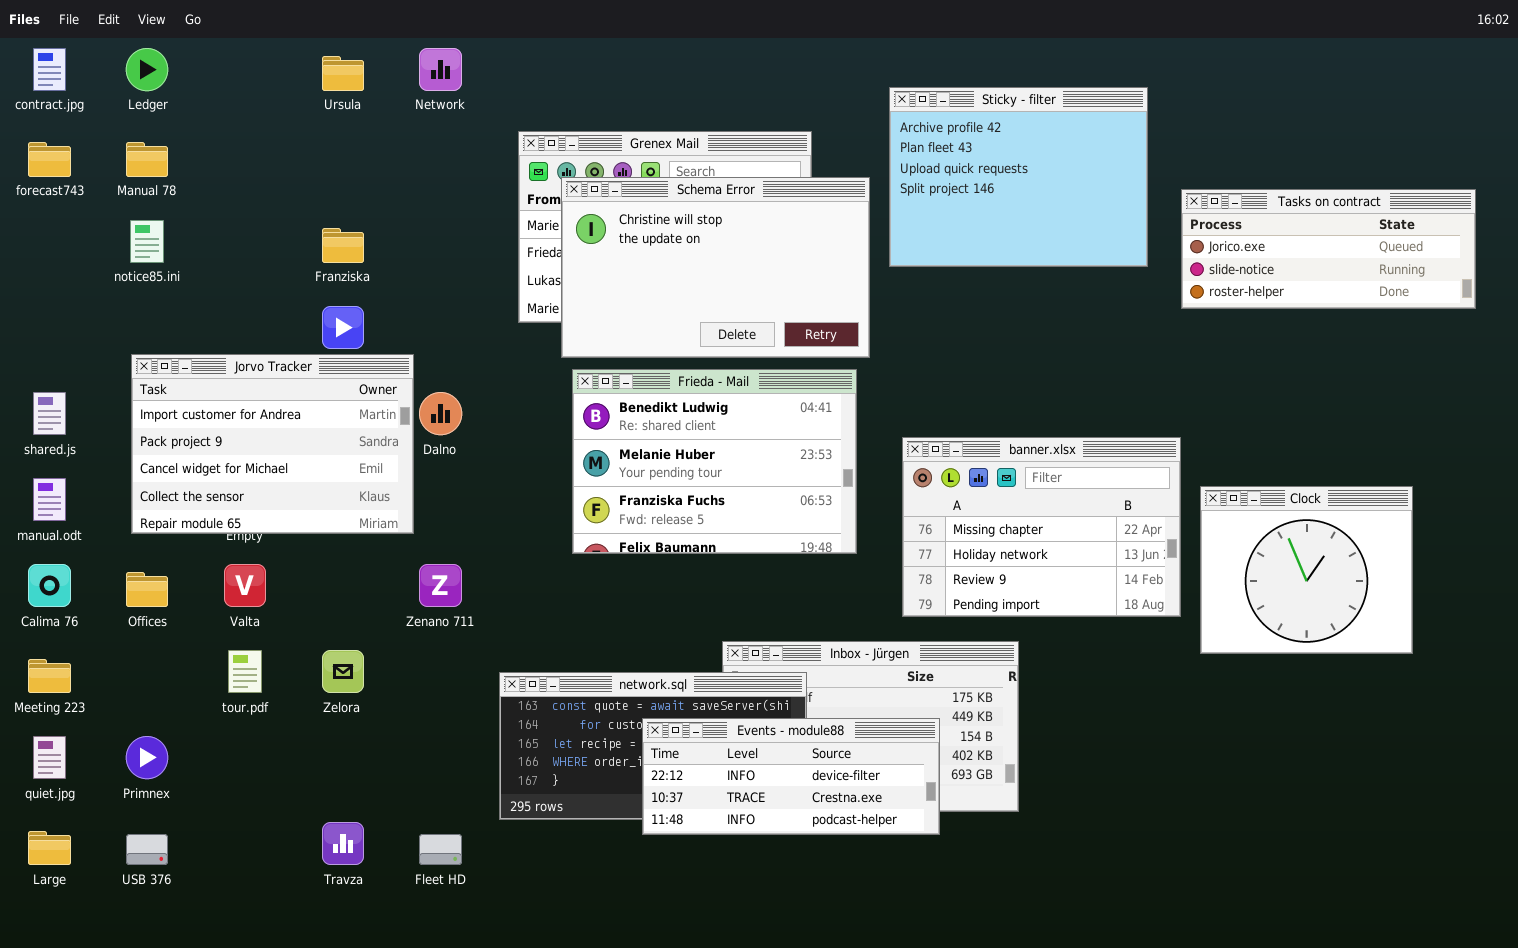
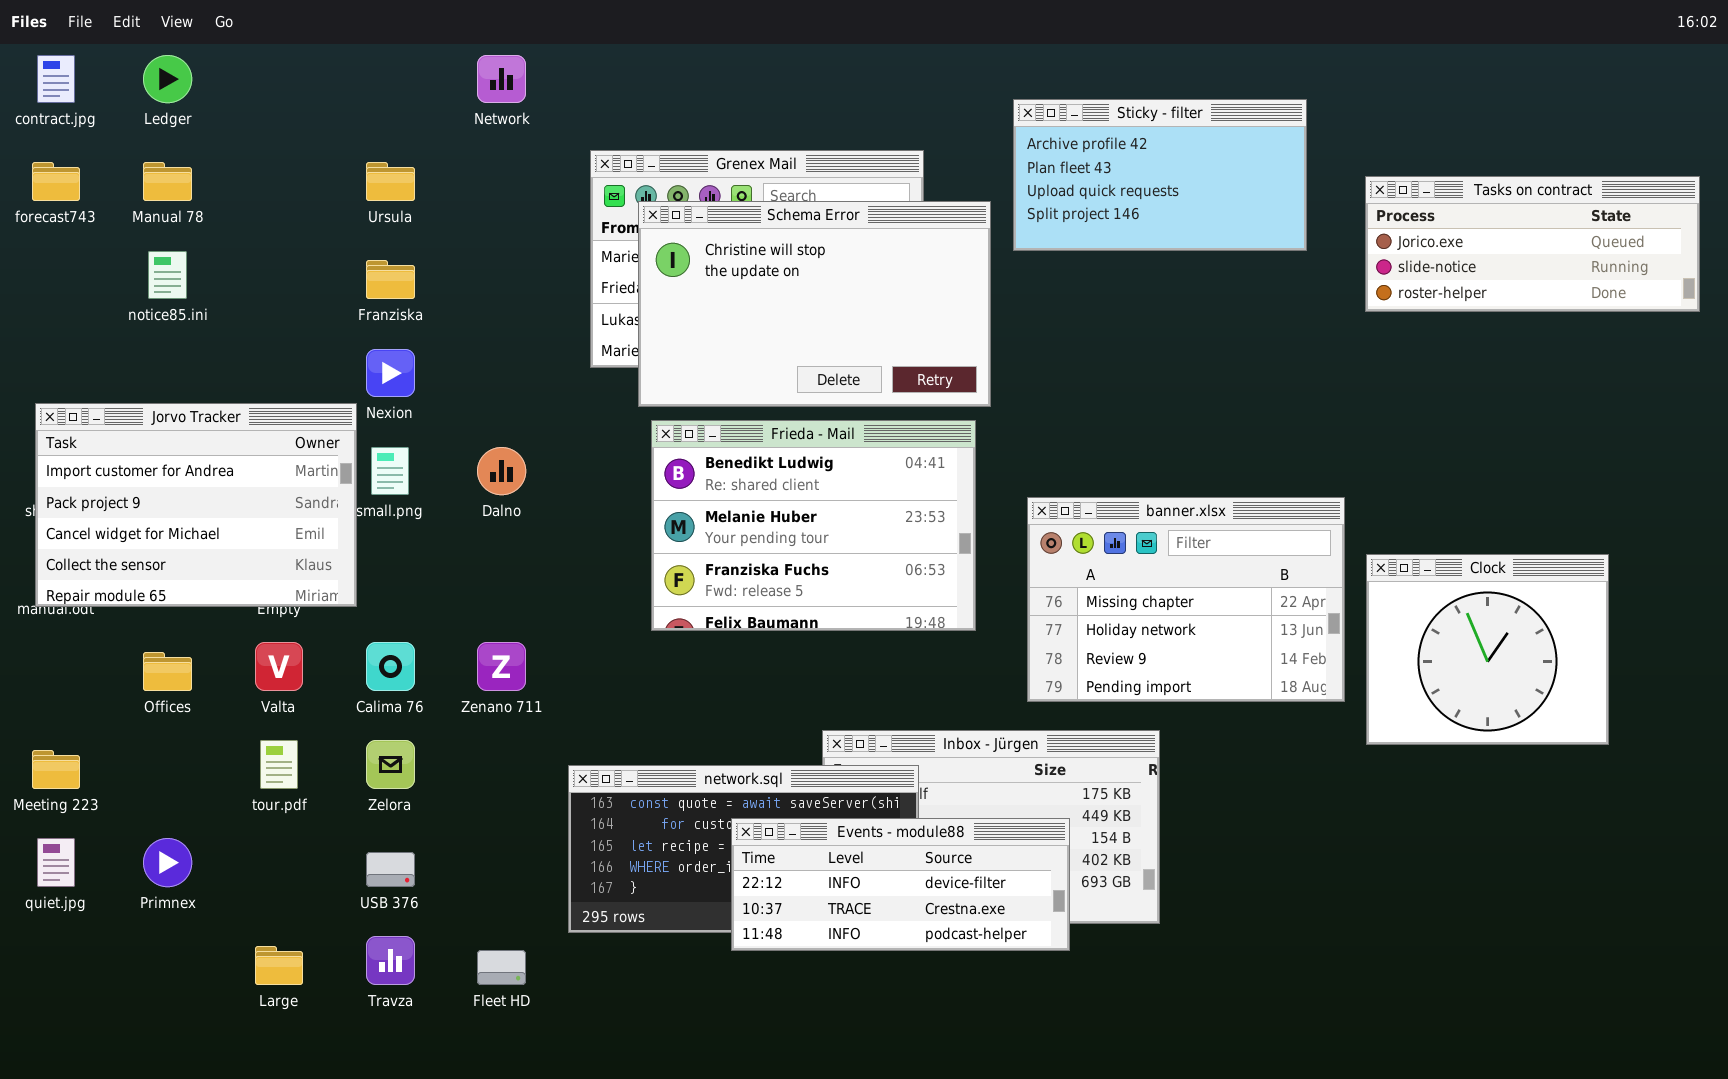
Ursula: [322,56,364,91] -> [366,162,415,201], moved
Sticky - filter: [889,87,1148,267] -> [1013,99,1307,251], resized
Tasks on contract: [1181,189,1476,309] -> [1365,176,1700,312], moved
Jorvo Tracker: [131,354,414,534] -> [35,403,357,607], moved
Calima 76: [28,564,71,607] -> [366,642,415,691], moved
Large: [28,831,71,865] -> [255,946,303,985], moved
USB 376: [126,834,168,865] -> [366,852,415,887], moved

